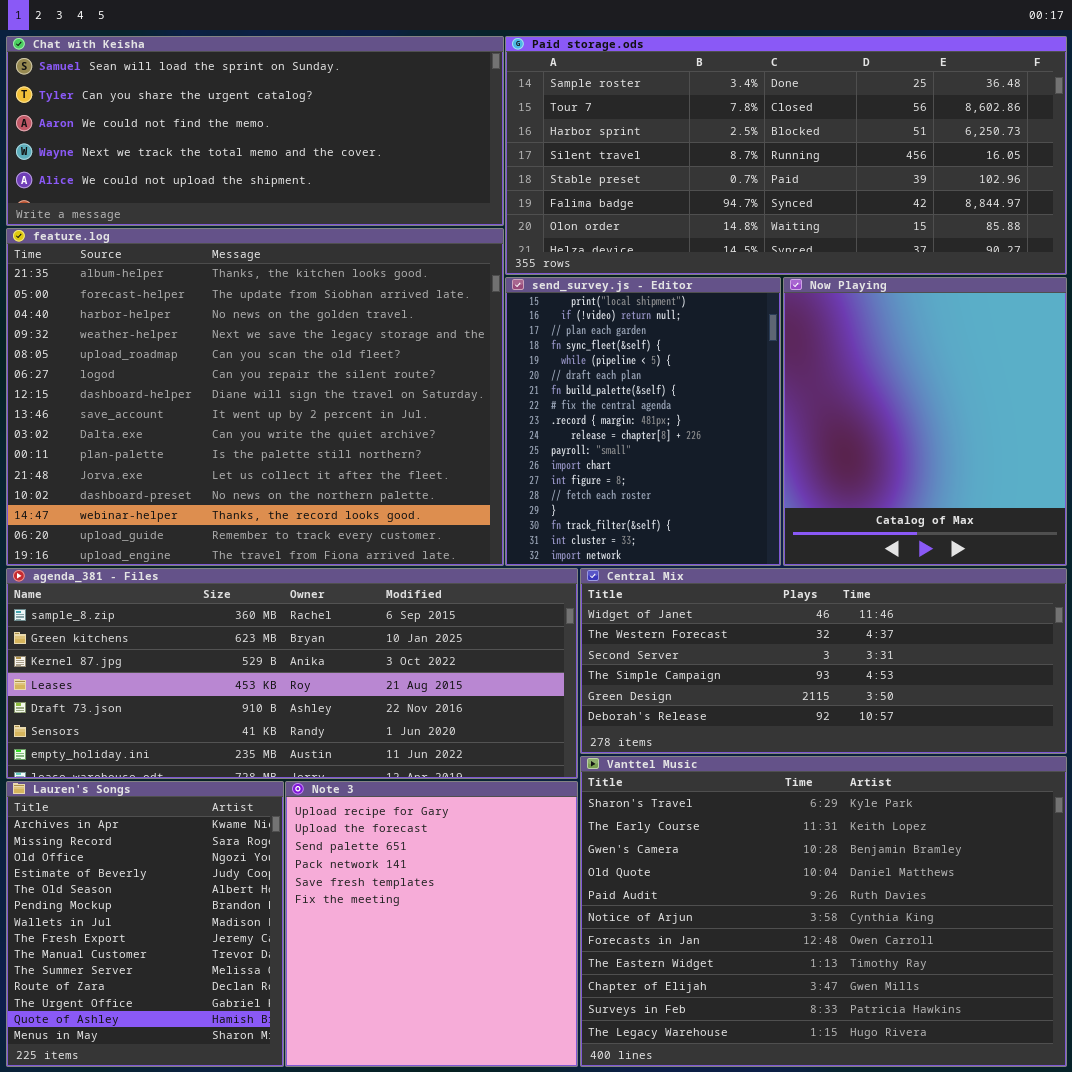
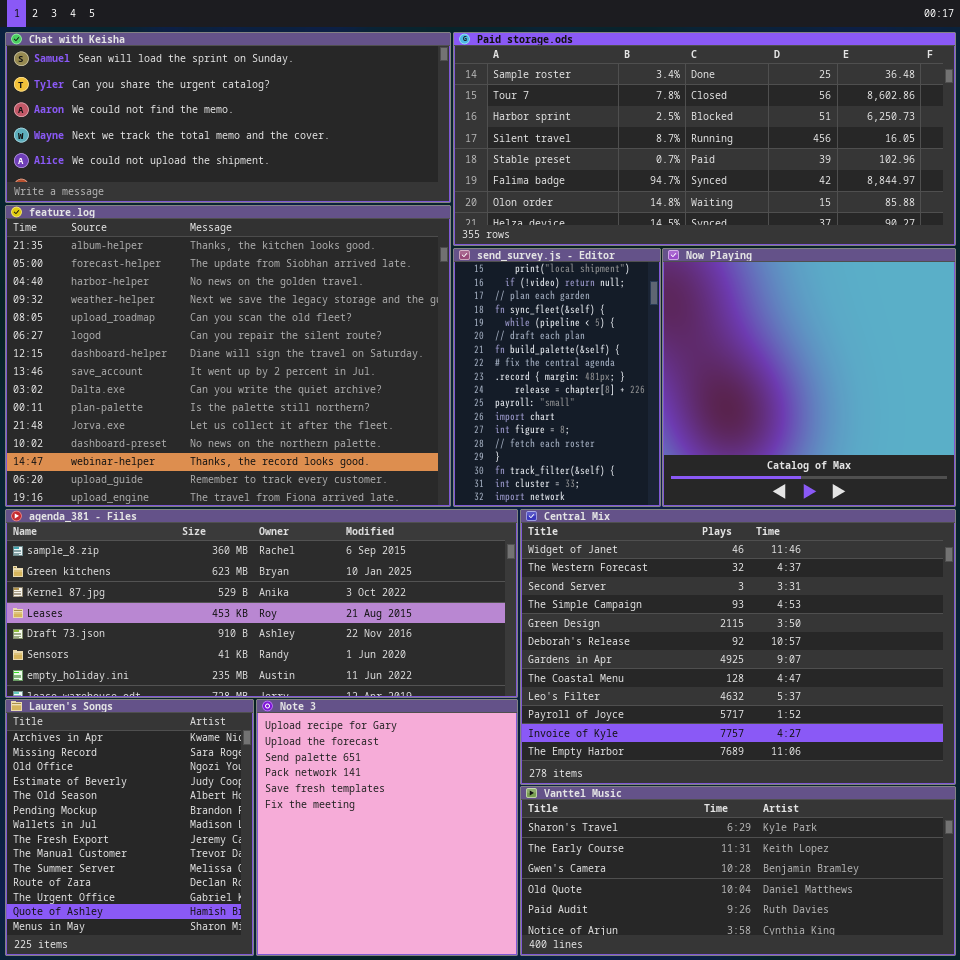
send_survey.js - Editor: [505,277,781,566] -> [453,248,661,507], resized
Now Playing: [783,277,1067,566] -> [662,248,956,507], resized
Central Mix: [580,568,1067,754] -> [520,509,956,785], resized
Vanttel Music: [580,756,1067,1067] -> [520,786,956,956], resized

